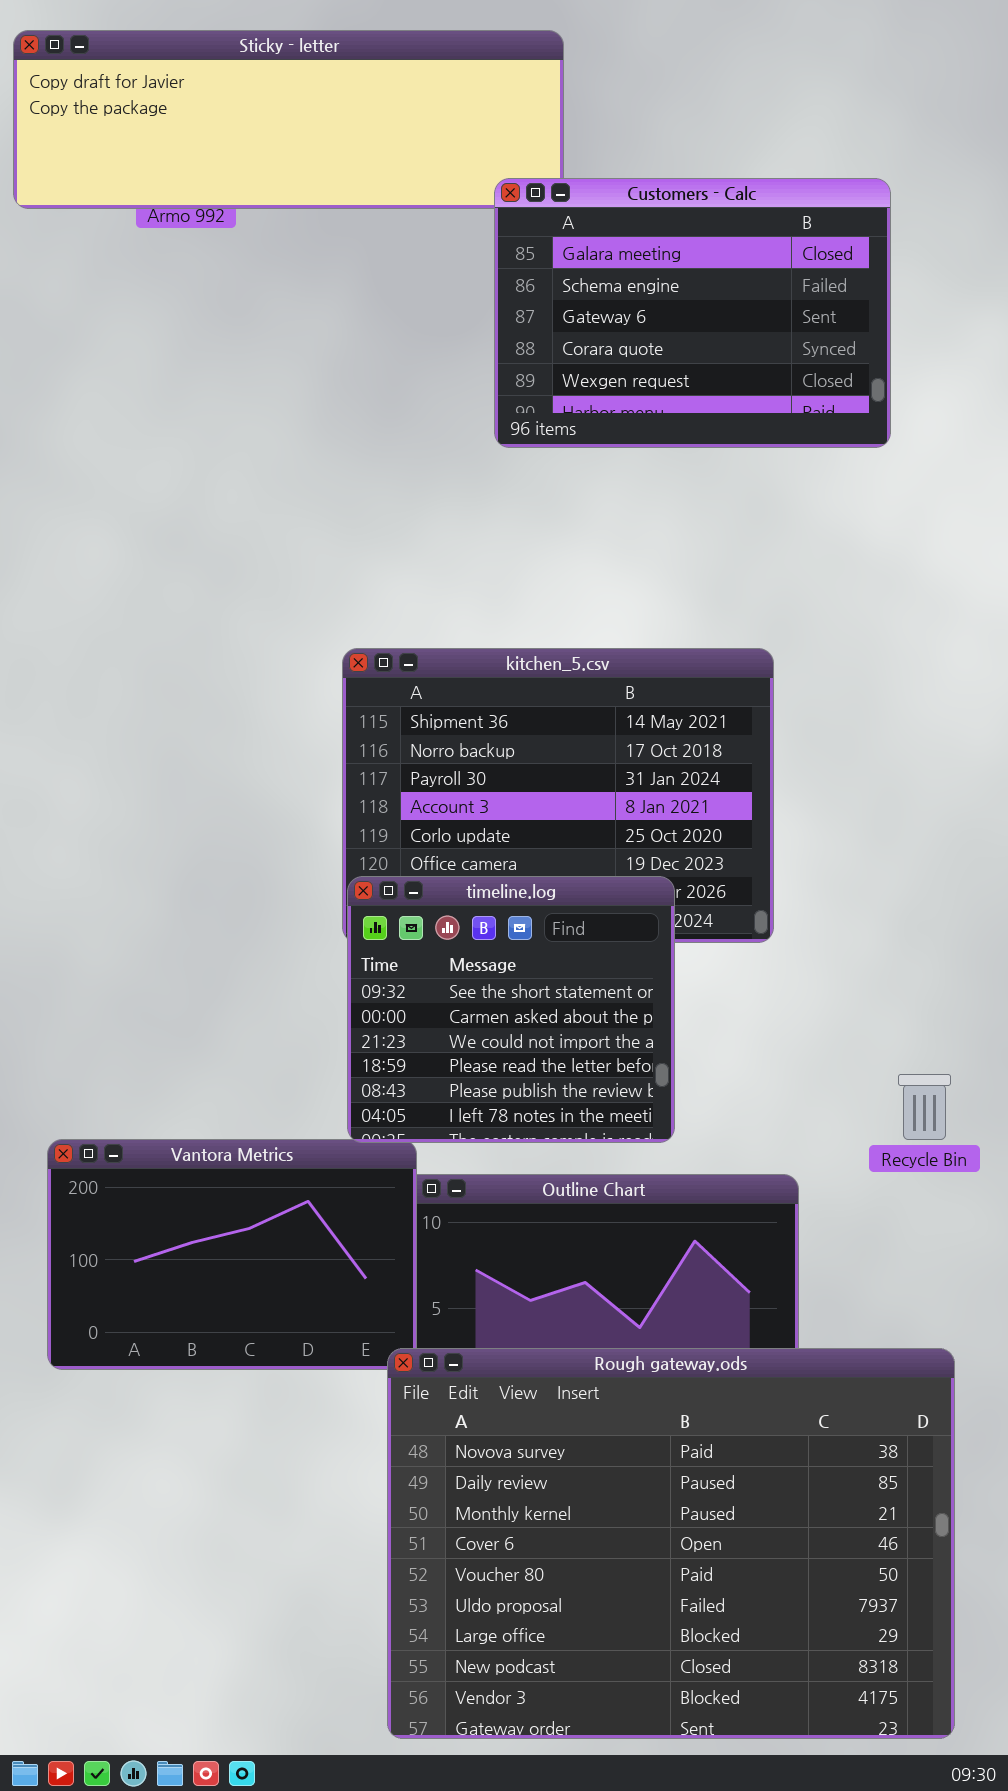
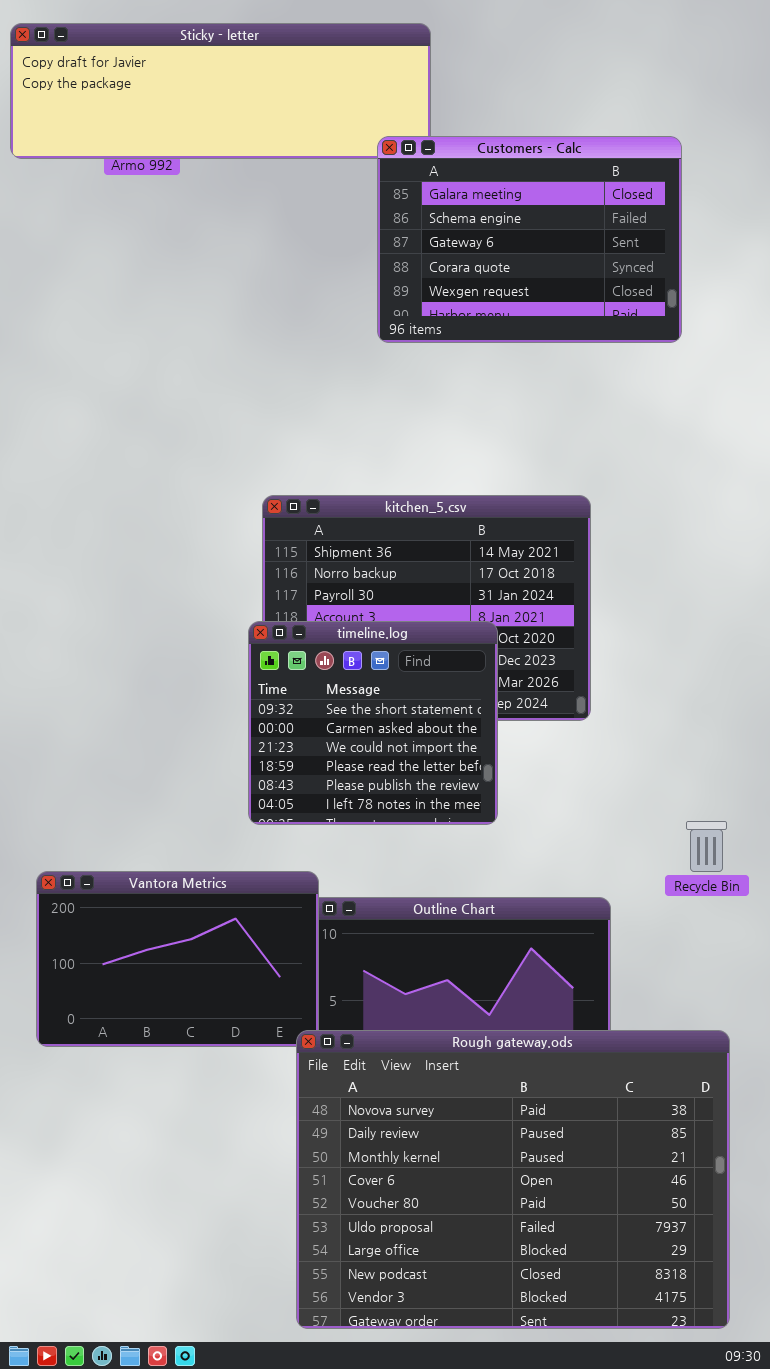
timeline.log: [347,876,675,1143] -> [248,621,498,825], moved

